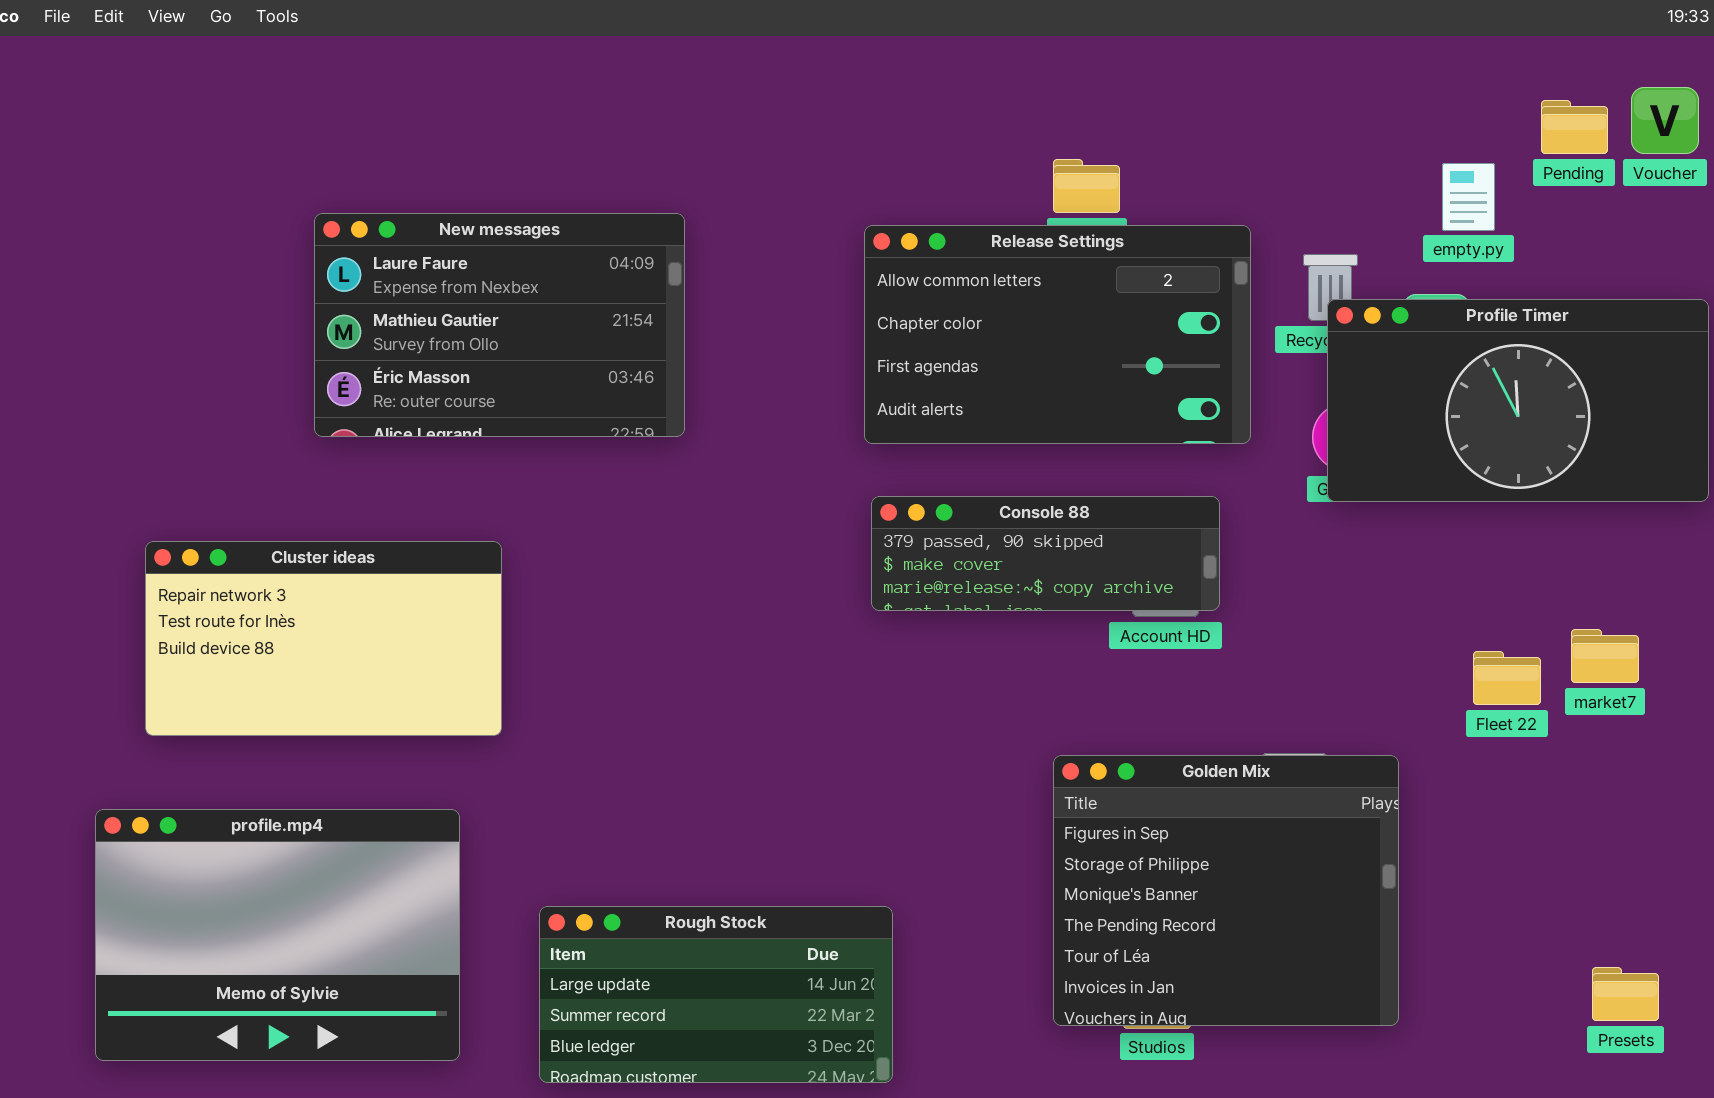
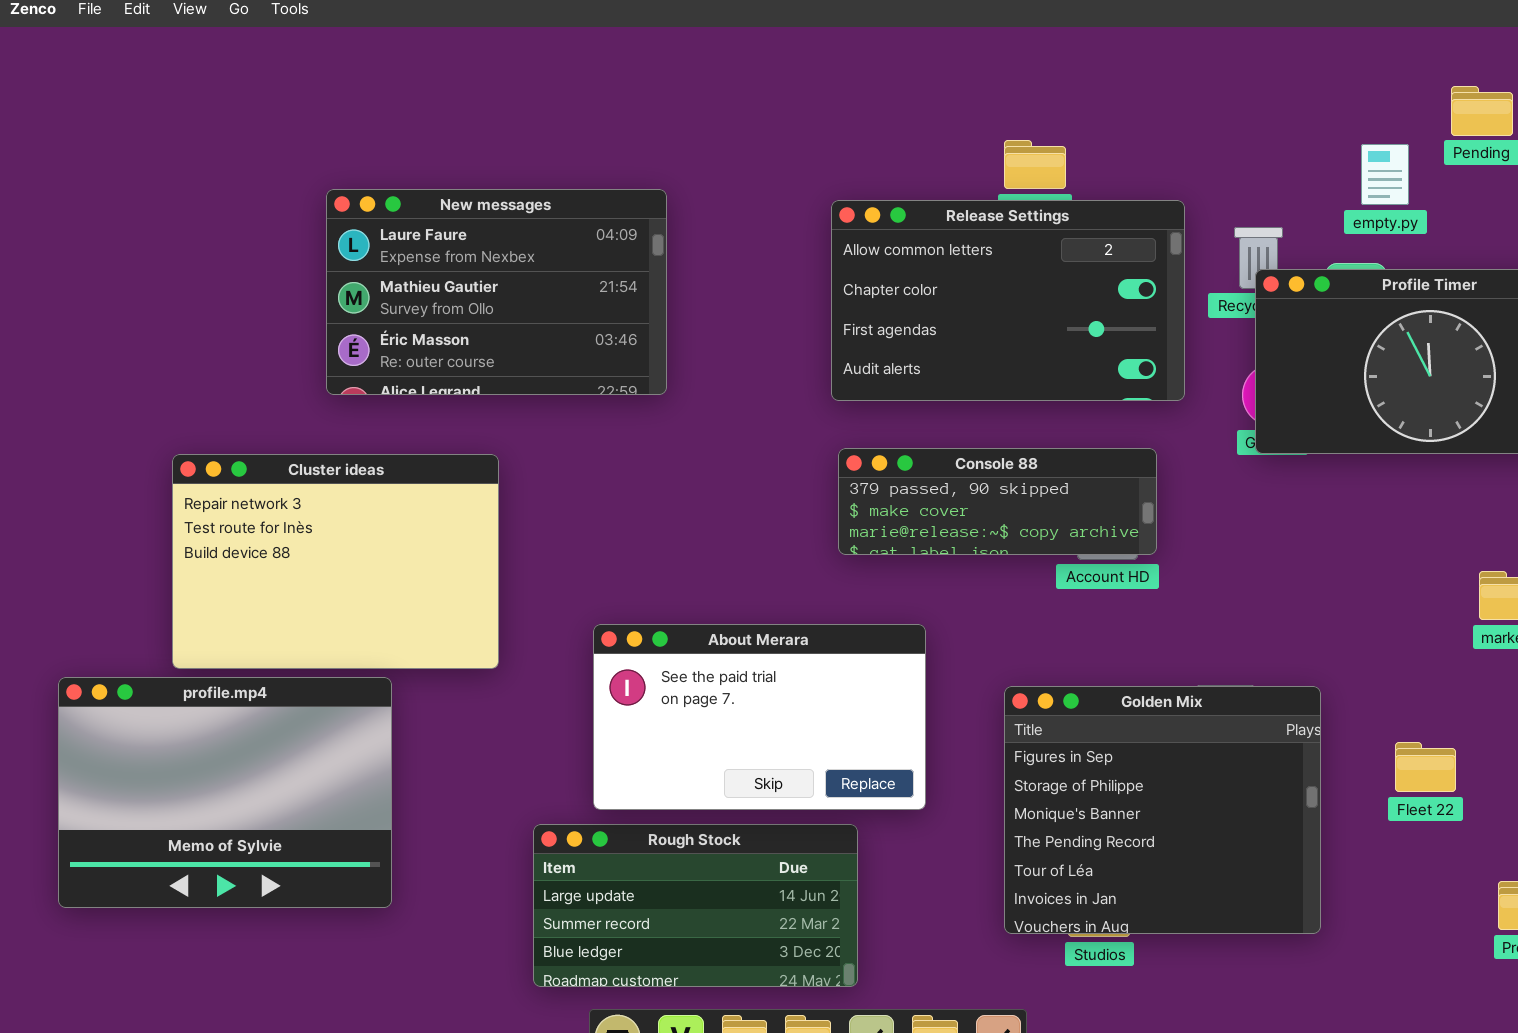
Cluster ideas: [145,541,502,736] -> [172,454,499,669], resized
Fleet 22: [1473,651,1541,705] -> [1395,742,1456,792], moved
About Merara: none -> [593,624,926,810], opened
profile.mp4: [95,809,460,1061] -> [58,677,392,908], moved

